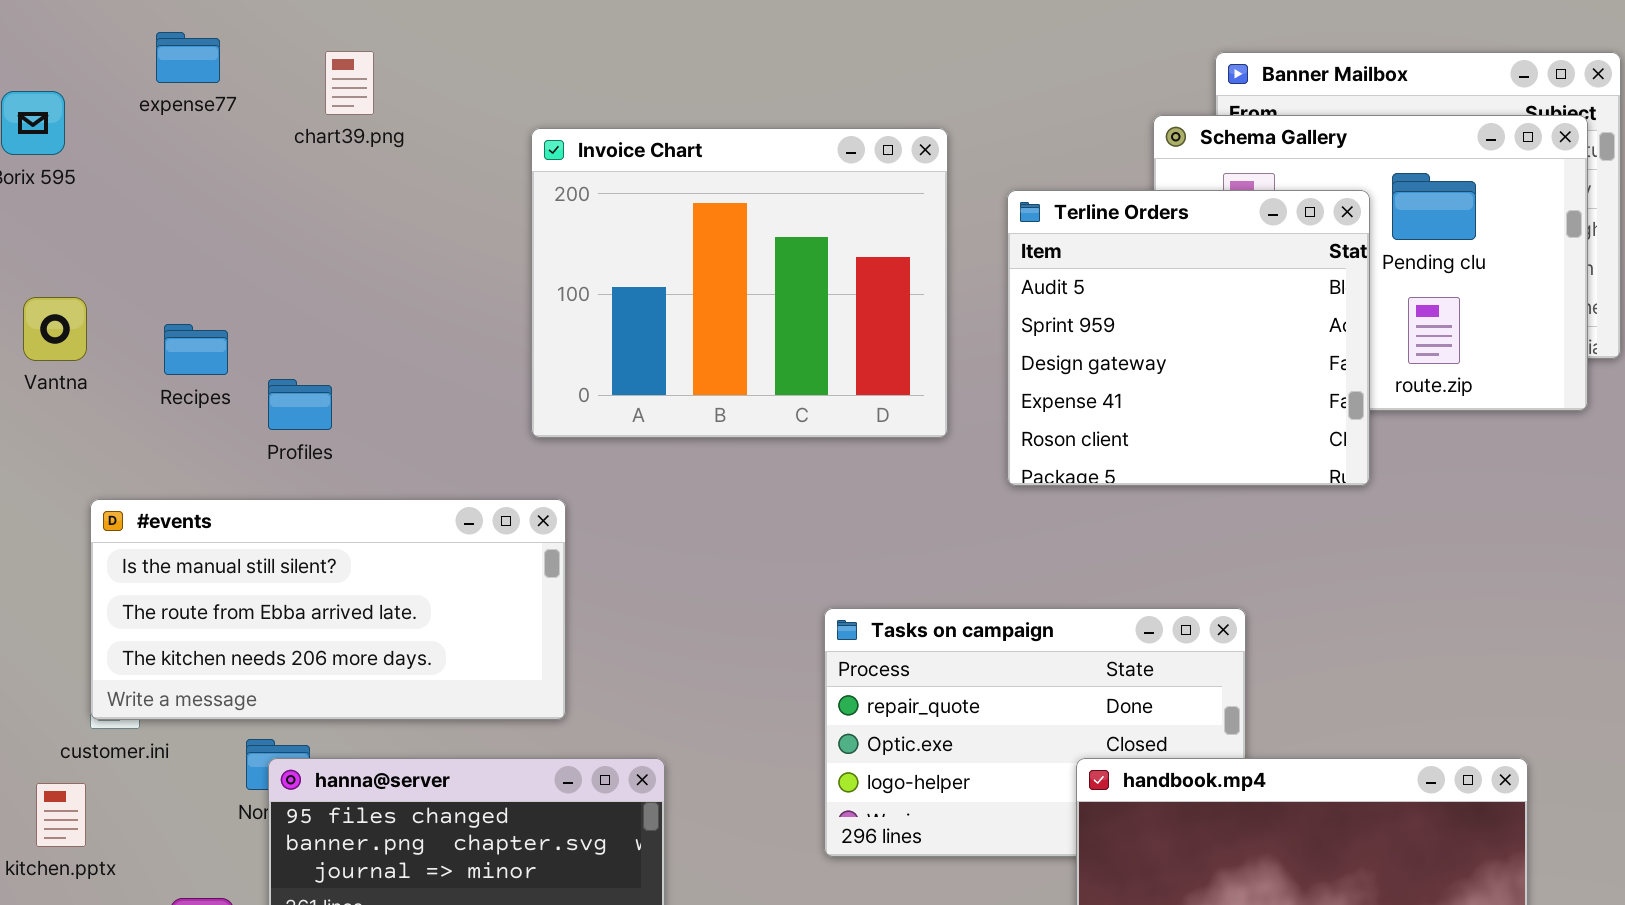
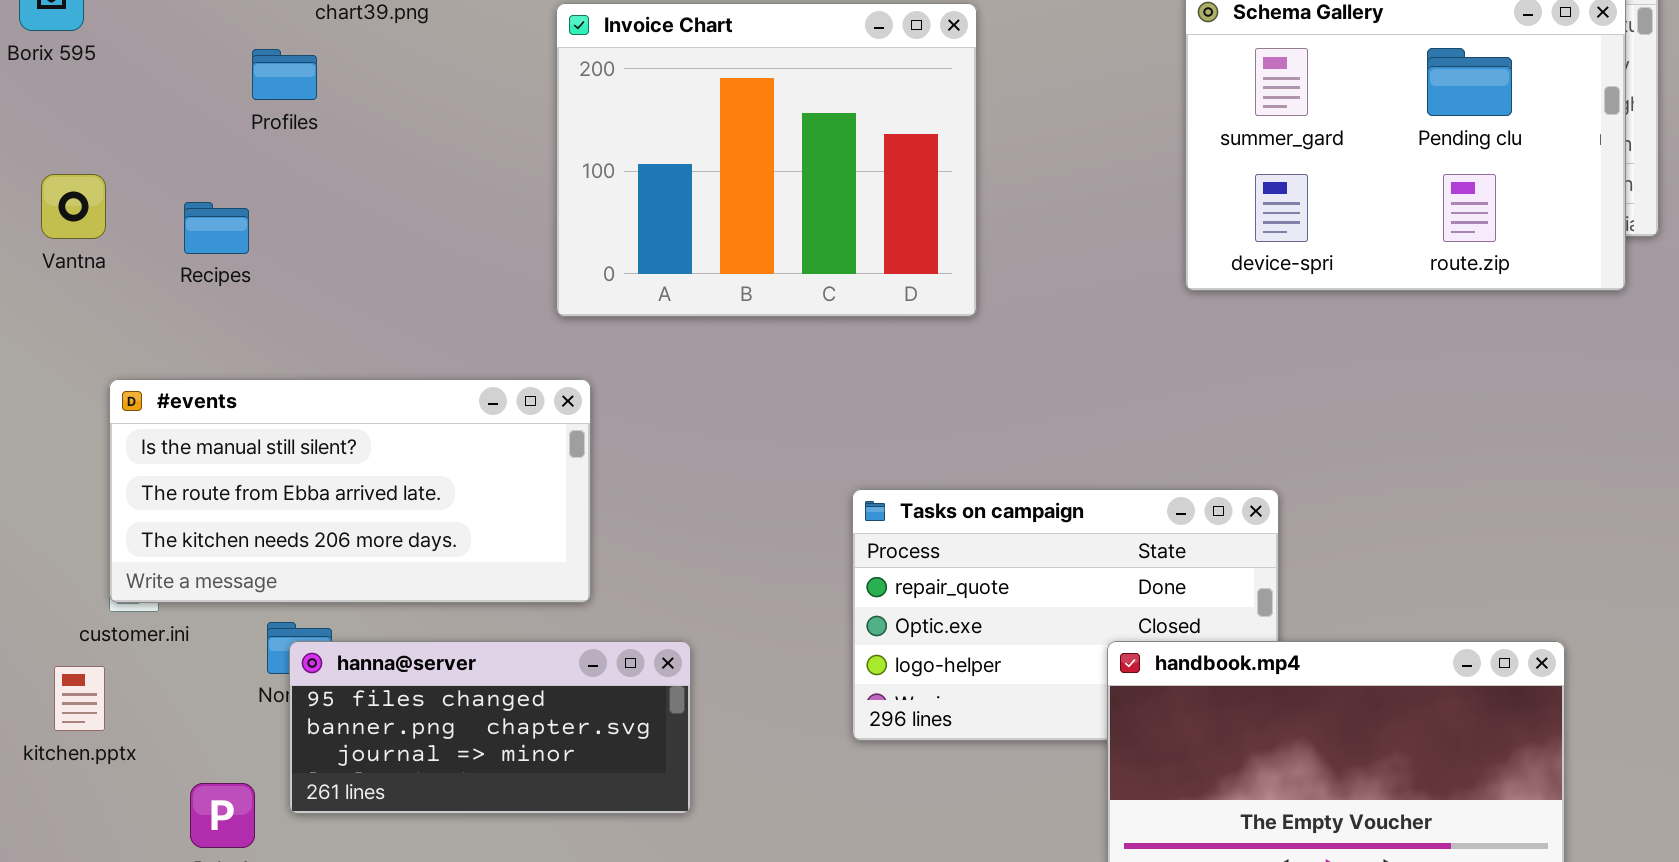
Terline Orders: [1007,190,1370,486] -> none, closed
Profiles: [268,379,332,430] -> [252,49,317,100], moved

